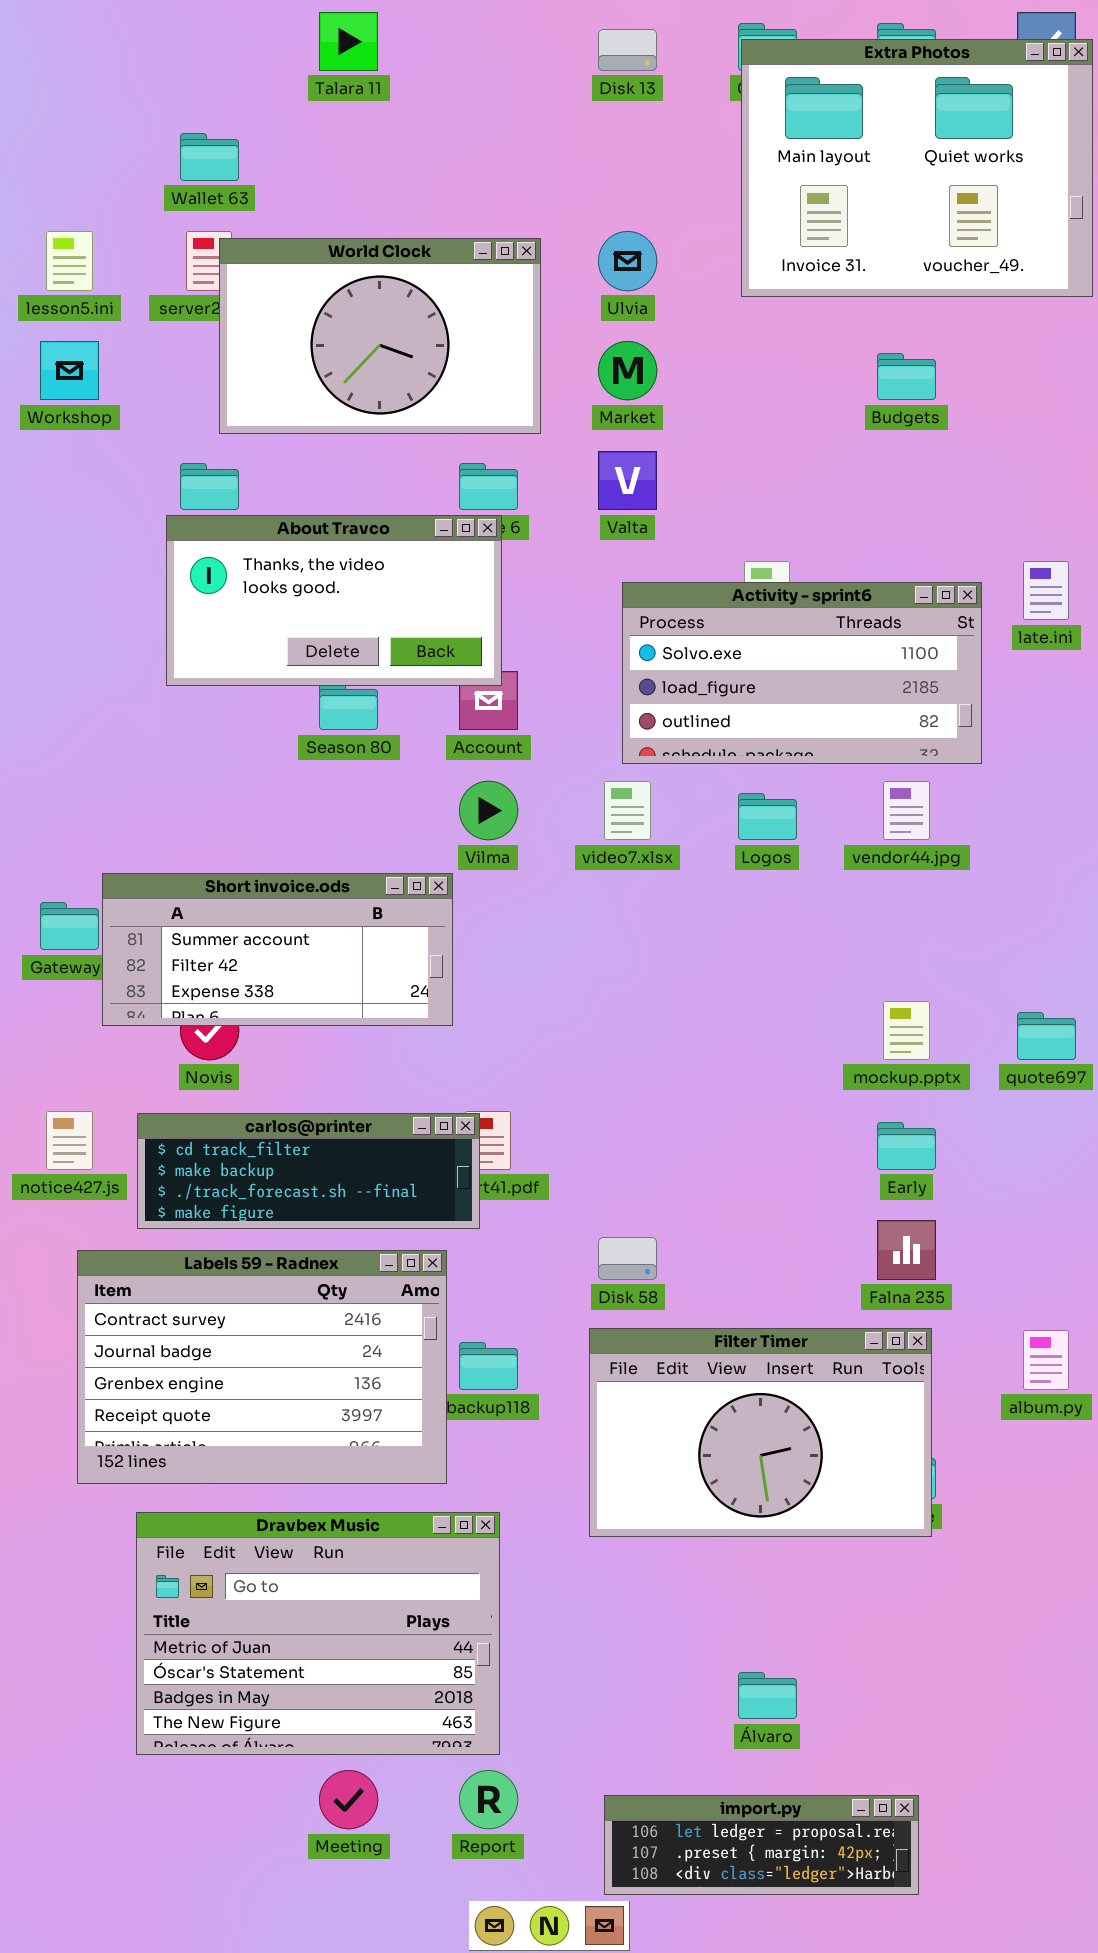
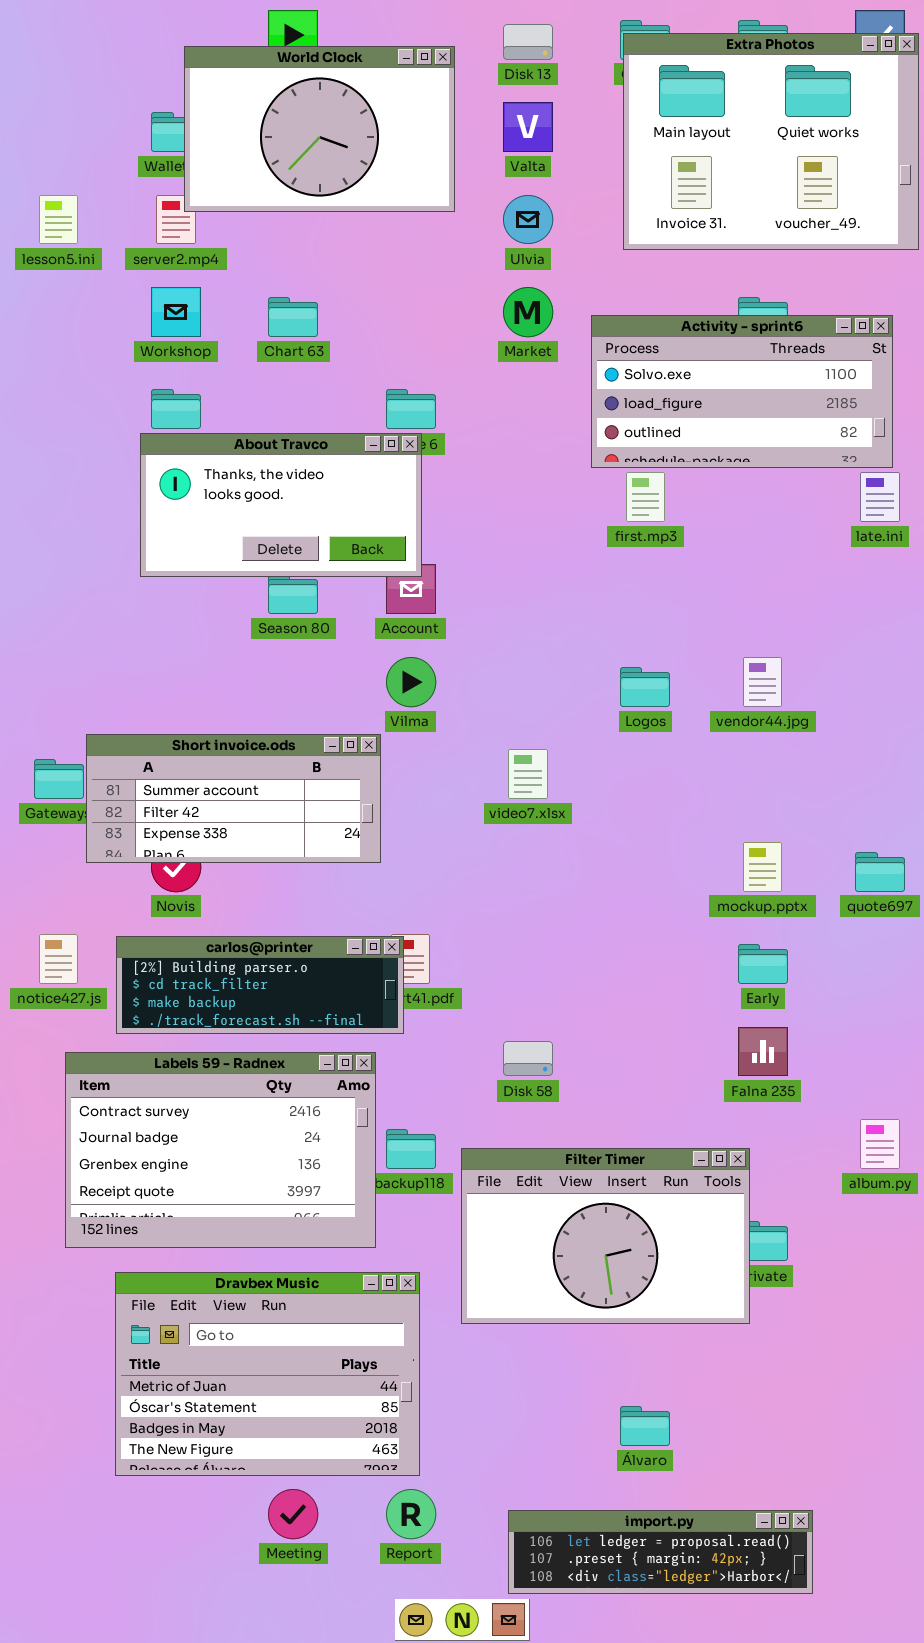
World Clock: [219,238,541,434] -> [184,46,455,212], moved
Workshop: [40,341,99,400] -> [151,287,201,337], moved
Valta: [598,451,657,510] -> [503,102,553,152], moved
Activity - sprint6: [622,582,982,764] -> [591,315,893,468], moved
video7.xlsx: [604,781,651,840] -> [508,749,548,799], moved
carlos@printer: [137,1113,480,1229] -> [116,936,404,1034], scrolled up 1 row
Filter Timer: [589,1328,932,1537] -> [461,1148,750,1324], moved
import.py: [604,1795,919,1895] -> [508,1510,813,1594], resized

